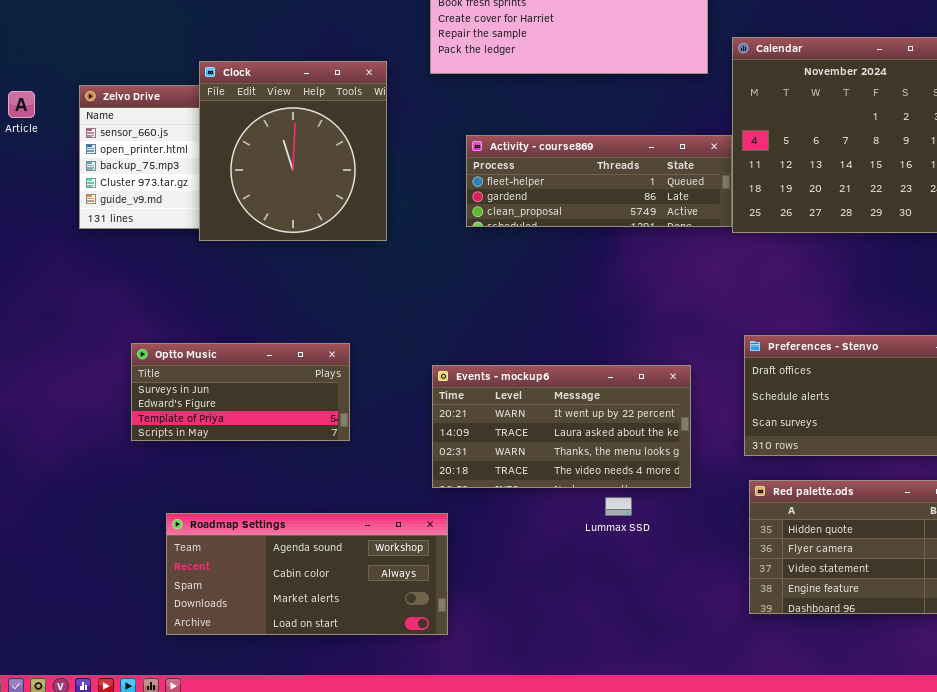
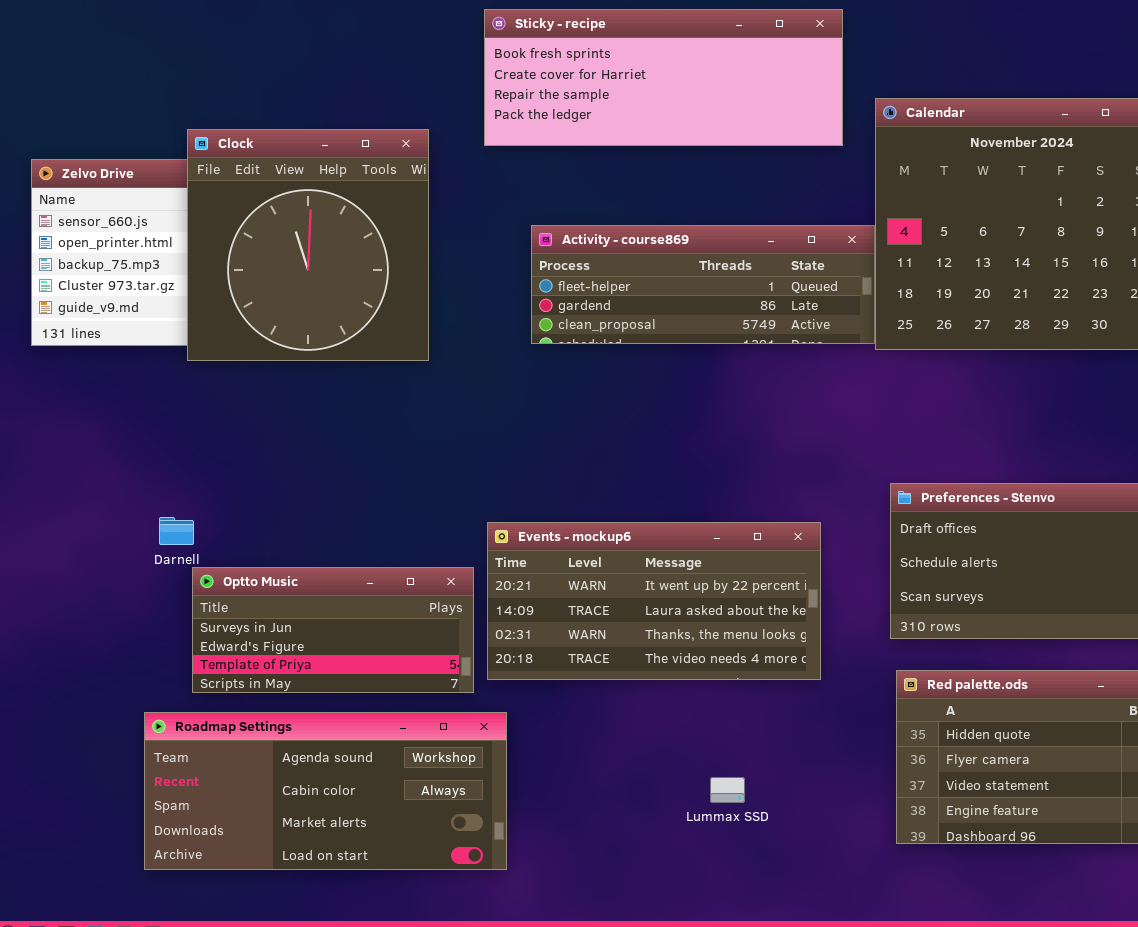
Optto Music: [131,343,350,441] -> [192,567,474,693], moved
Lummax SSD: [605,497,632,516] -> [710,777,745,803], moved

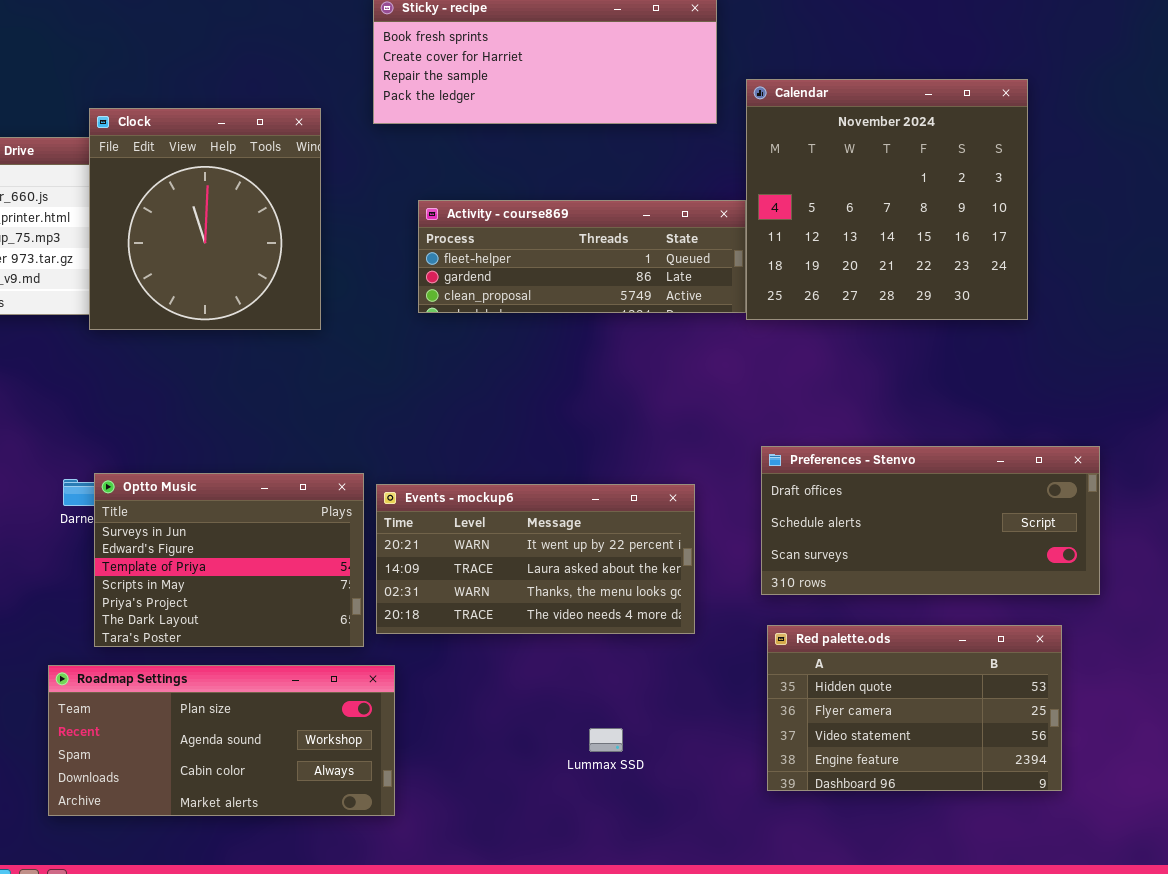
Optto Music: [192,567,474,693] -> [94,473,364,647], resized
Roadmap Settings: [144,712,507,870] -> [48,665,395,816], scrolled up 1 row

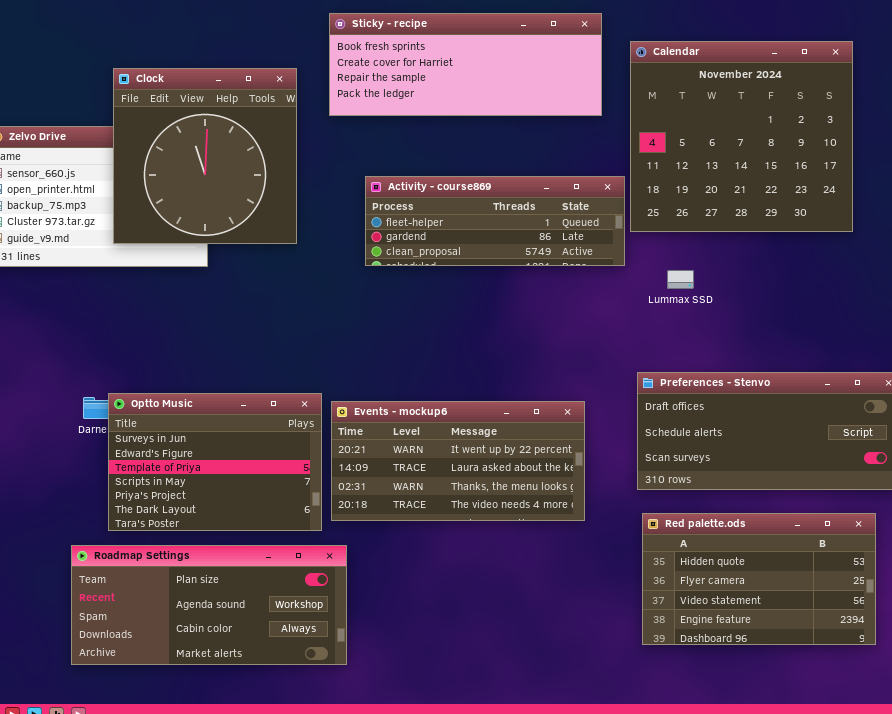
Calendar: [746,79,1028,320] -> [630,41,853,232], moved
Clock: [89,108,321,330] -> [113,68,297,244], moved
Lummax SSD: [589,728,623,752] -> [667,270,694,289], moved

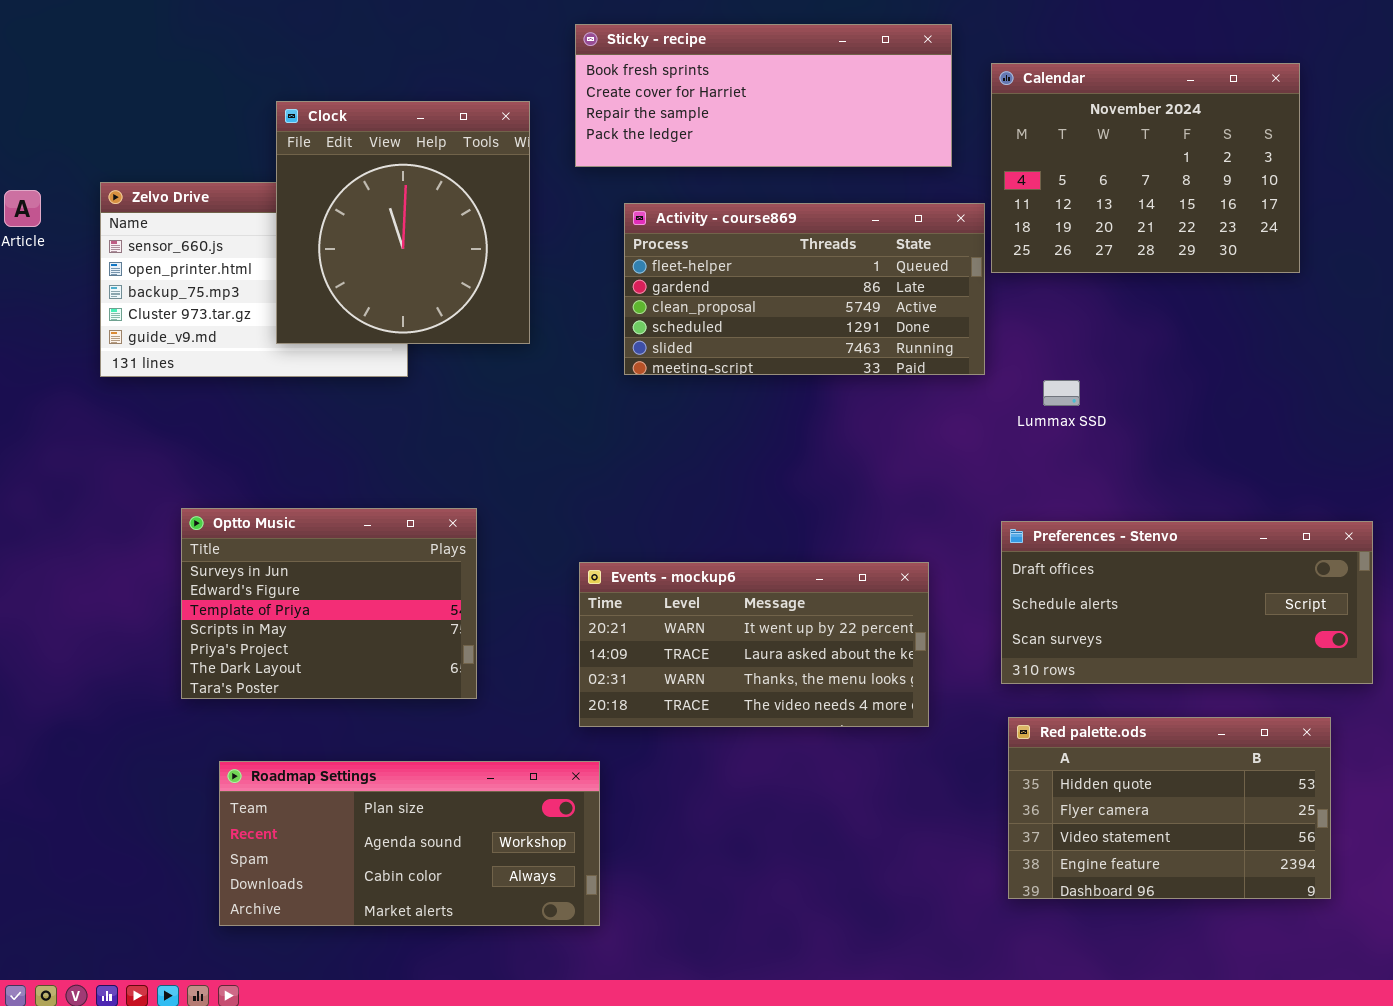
Calendar: [630,41,853,232] -> [991,63,1300,273], resized
Activity - course869: [365,176,625,266] -> [624,203,985,375], resized
Optto Music: [108,393,322,531] -> [181,508,477,699], moved

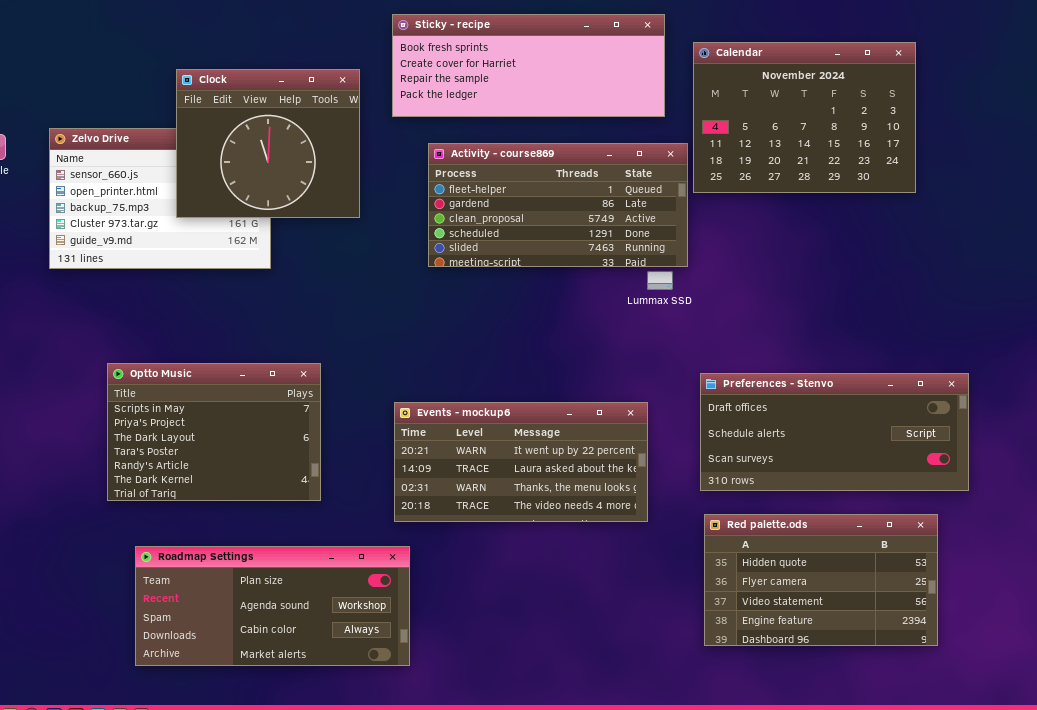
Clock: [276,101,530,344] -> [176,69,360,218], resized
Lummax SSD: [1043,380,1080,406] -> [647,271,673,290], moved
Optto Music: [181,508,477,699] -> [107,363,321,501], scrolled down 3 rows

